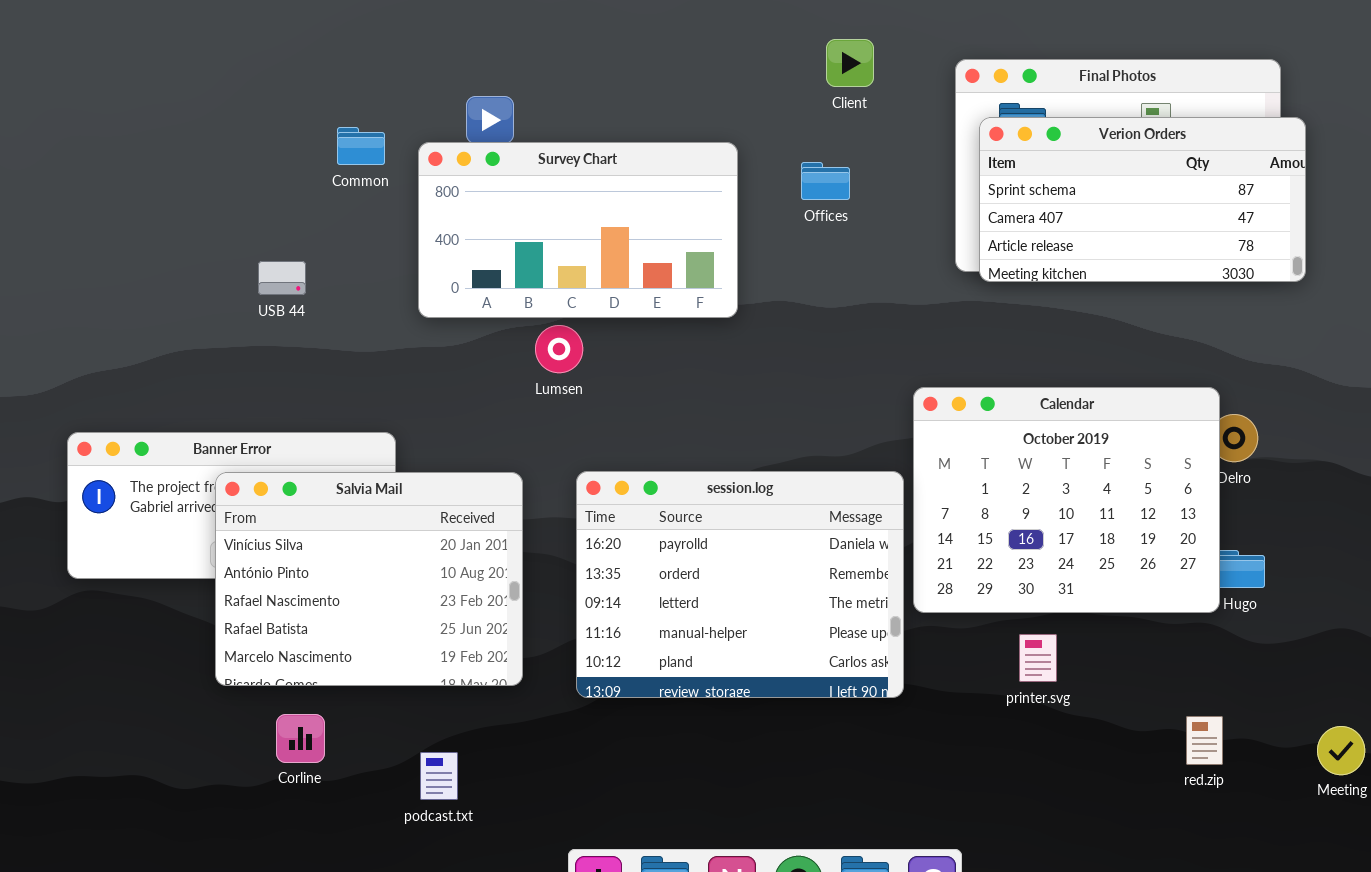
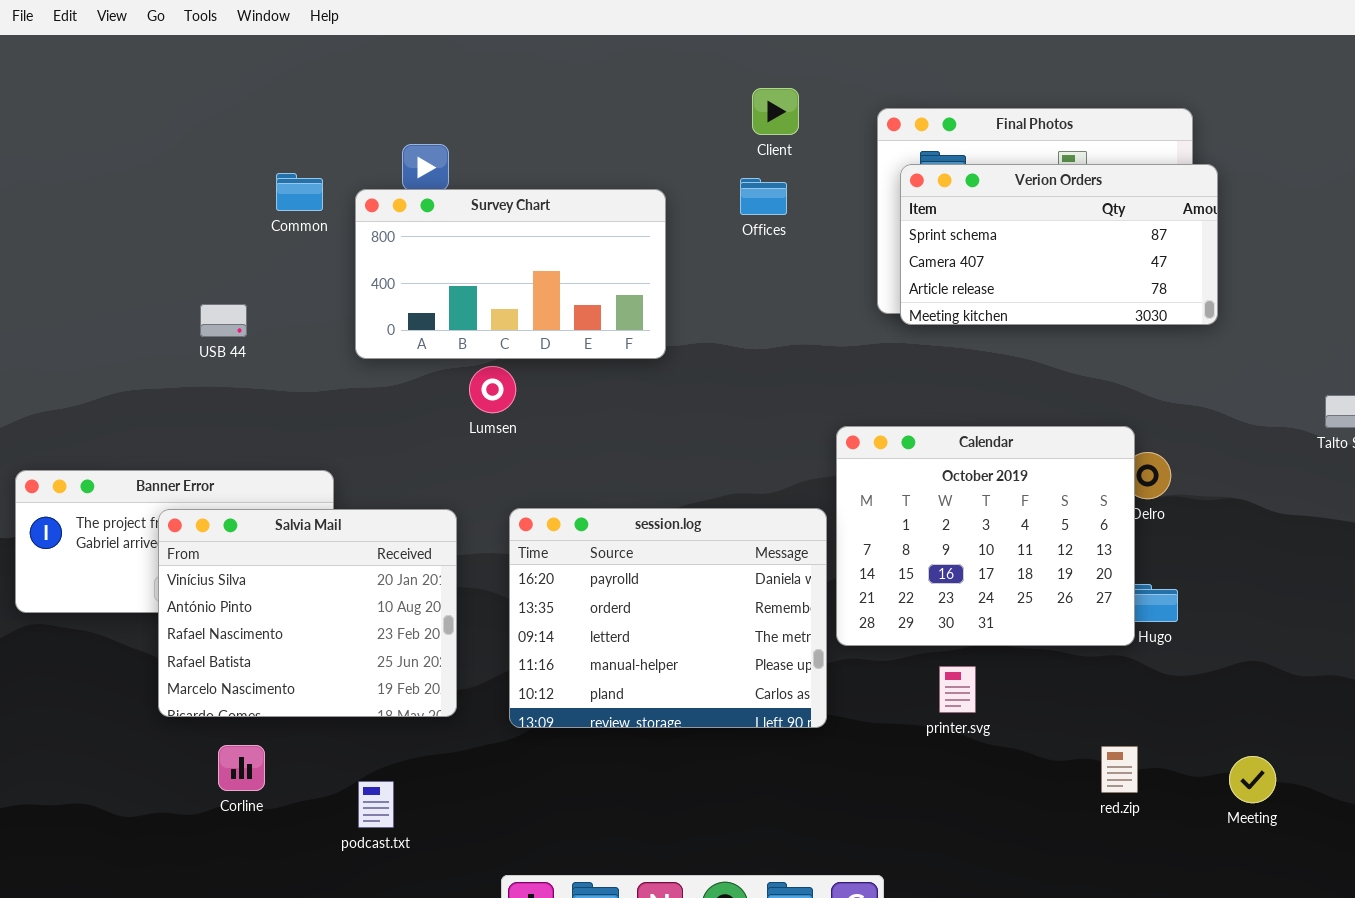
Offices: [801,162,850,200] -> [740,178,787,215], moved

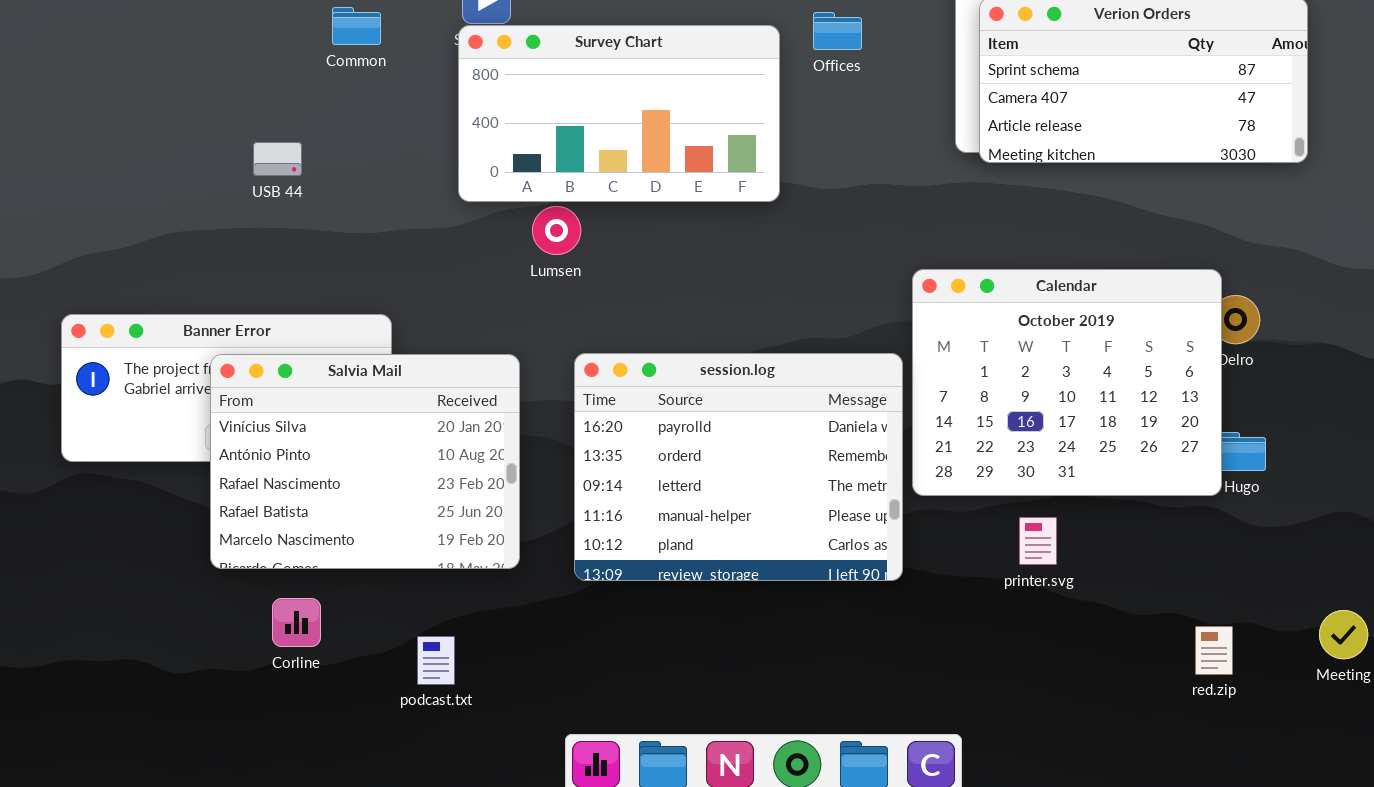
Survey Chart: [355,189,666,359] -> [458,25,780,202], moved
red.zip: [1101,746,1138,793] -> [1195,626,1233,675], moved

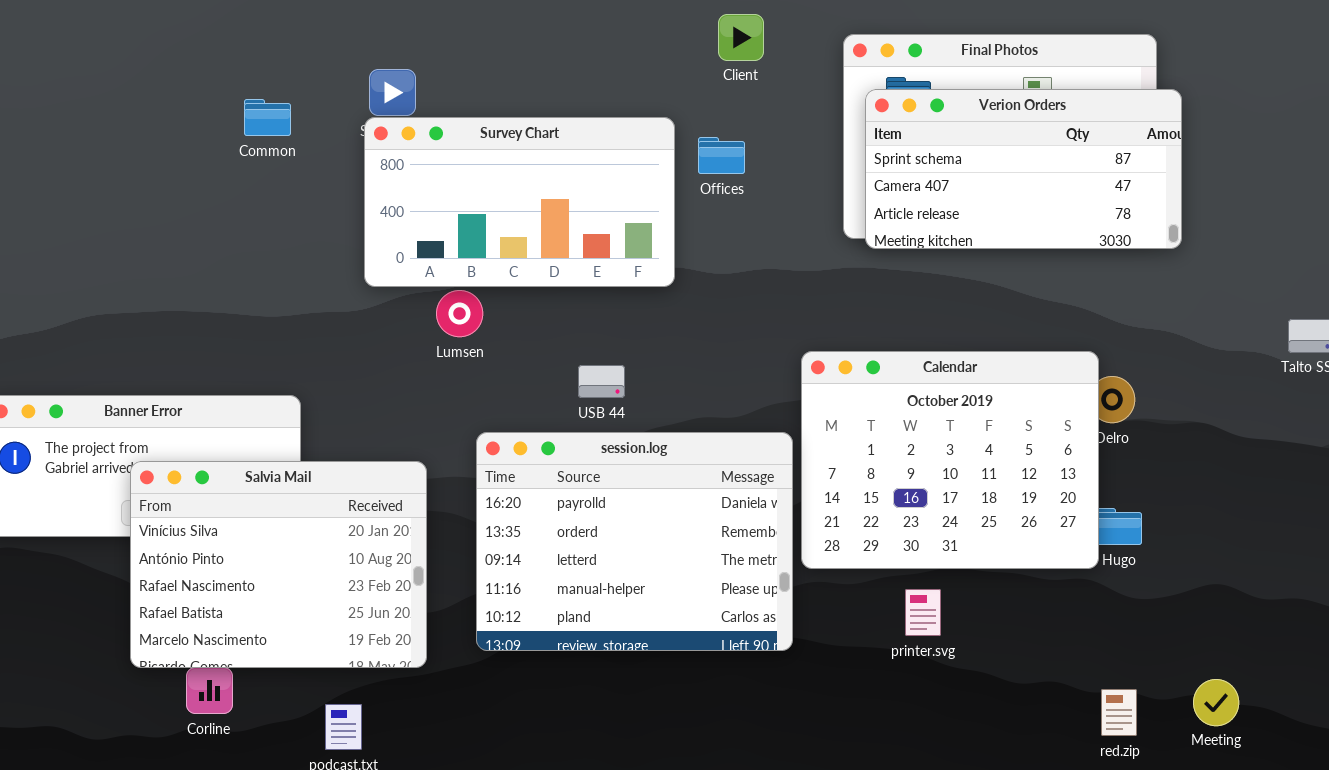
Offices: [813,12,862,50] -> [698,137,745,174], moved
USB 44: [253,142,302,176] -> [578,365,625,398], moved
Salvia Mail: [210,354,520,569] -> [130,461,427,668], moved
red.zip: [1195,626,1233,675] -> [1101,689,1137,736], moved

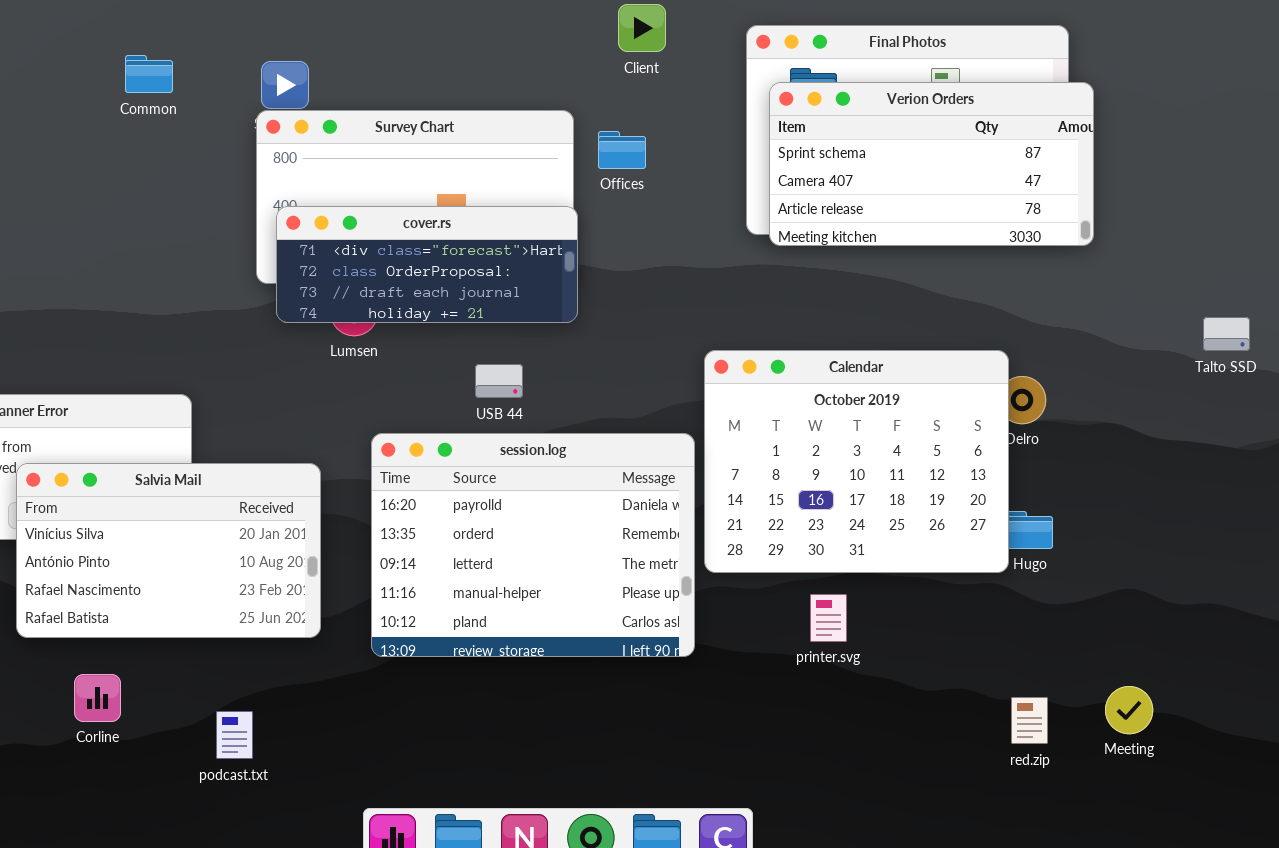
Common: [244,99,291,136] -> [125,55,173,93], moved
cover.rs: none -> [276,206,578,323], opened
Salvia Mail: [130,461,427,668] -> [16,463,321,638], resized

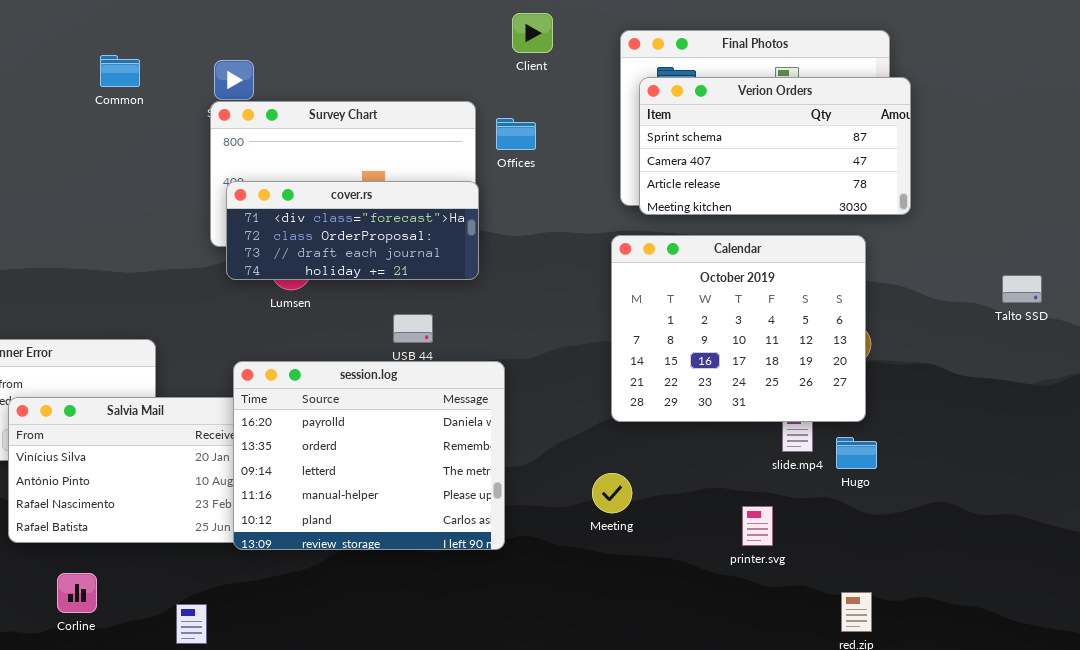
Calendar: [704,350,1009,573] -> [611,235,866,422], moved
session.log: [371,433,695,657] -> [233,361,505,550], moved
printer.svg: [810,594,847,642] -> [742,506,773,546], moved
Meeting: [1105,686,1153,734] -> [592,473,632,513], moved

